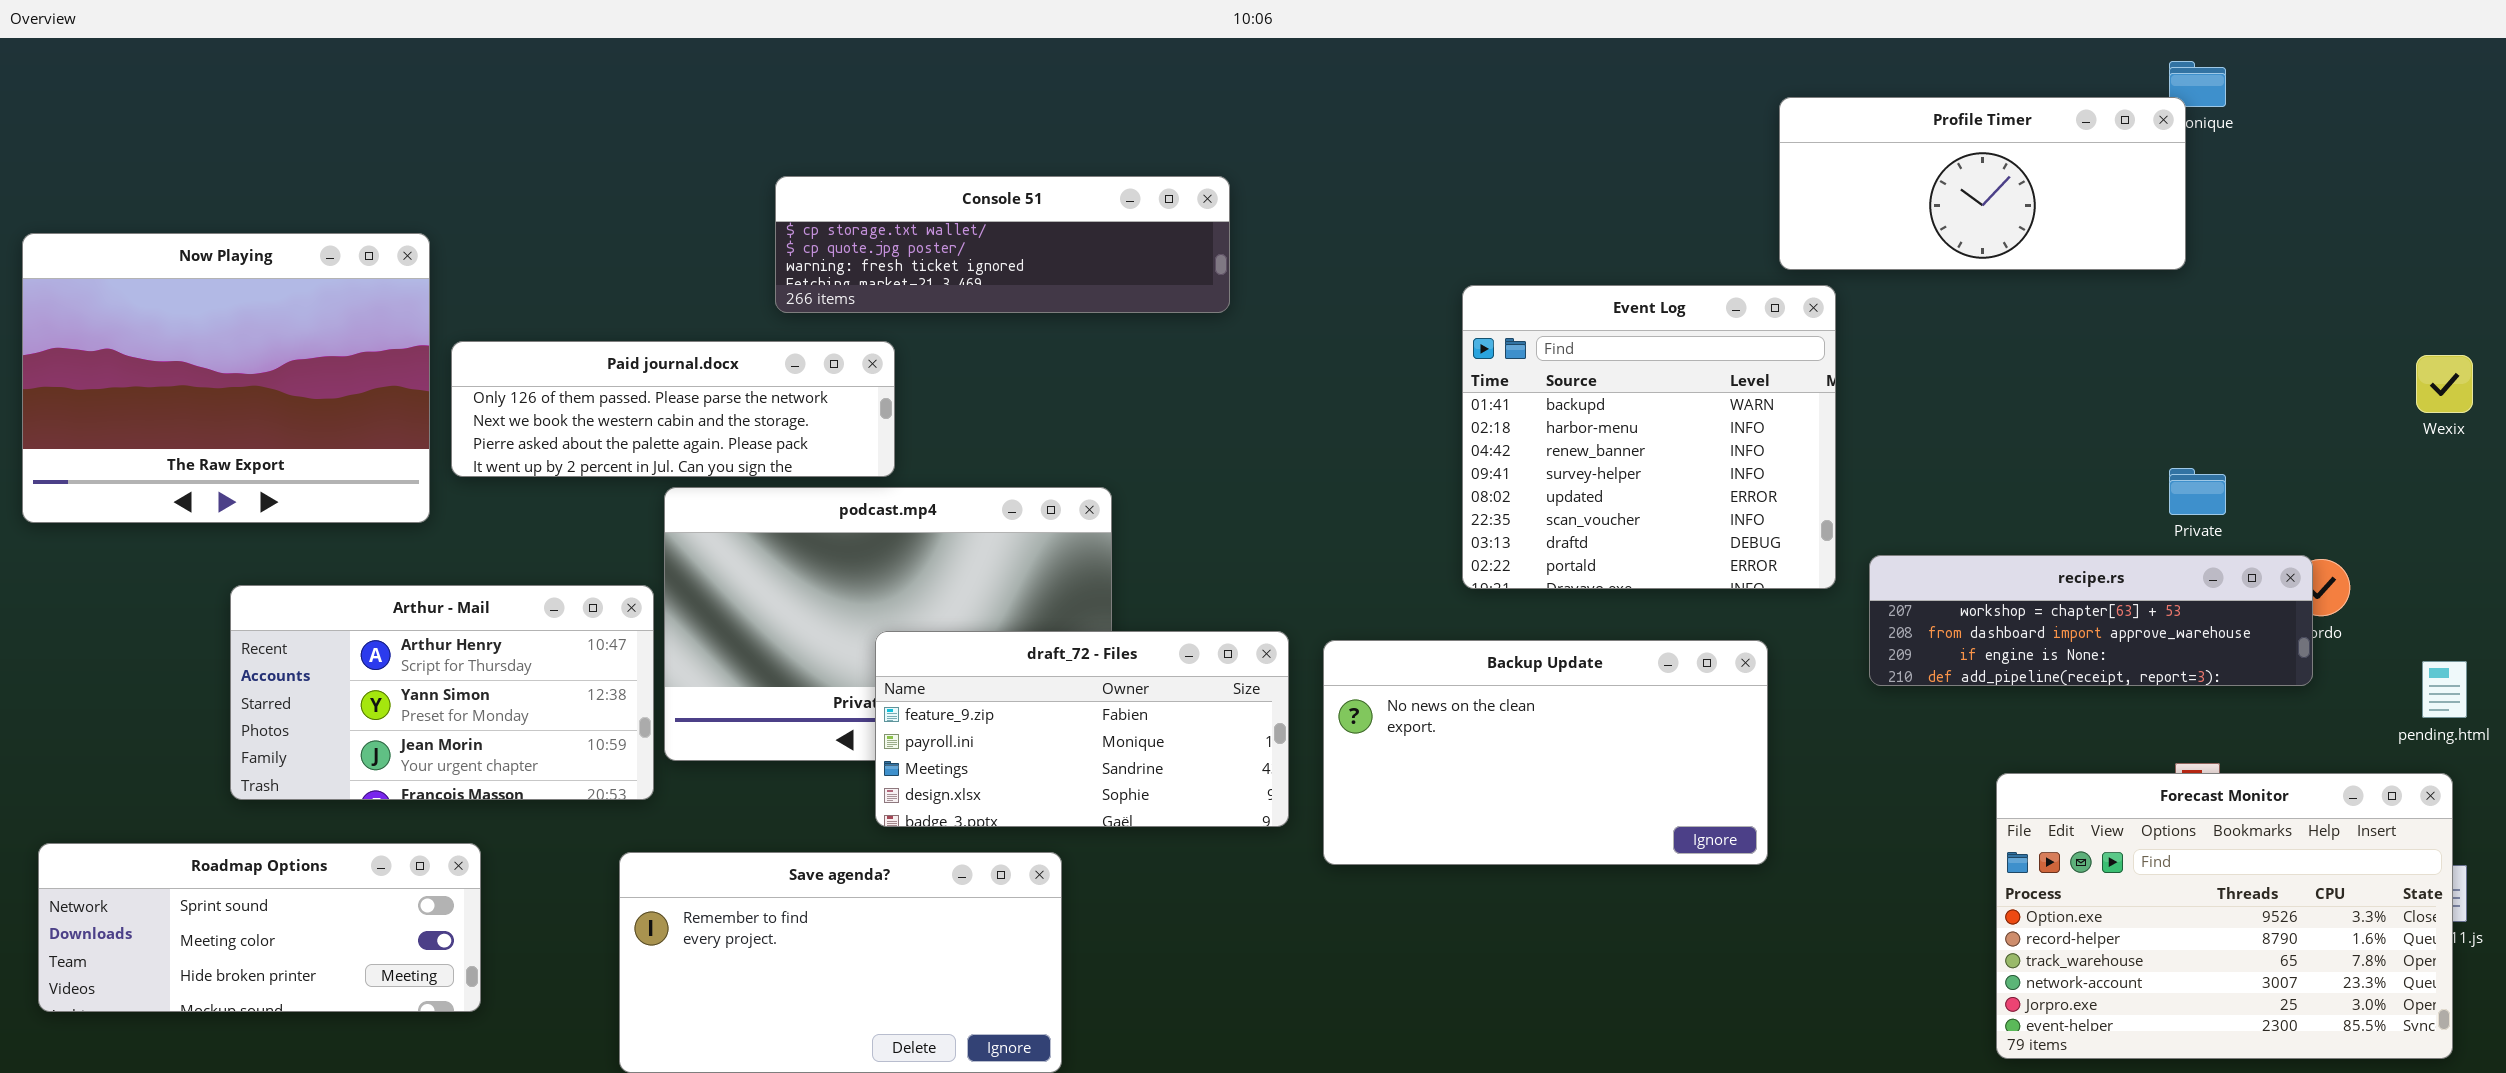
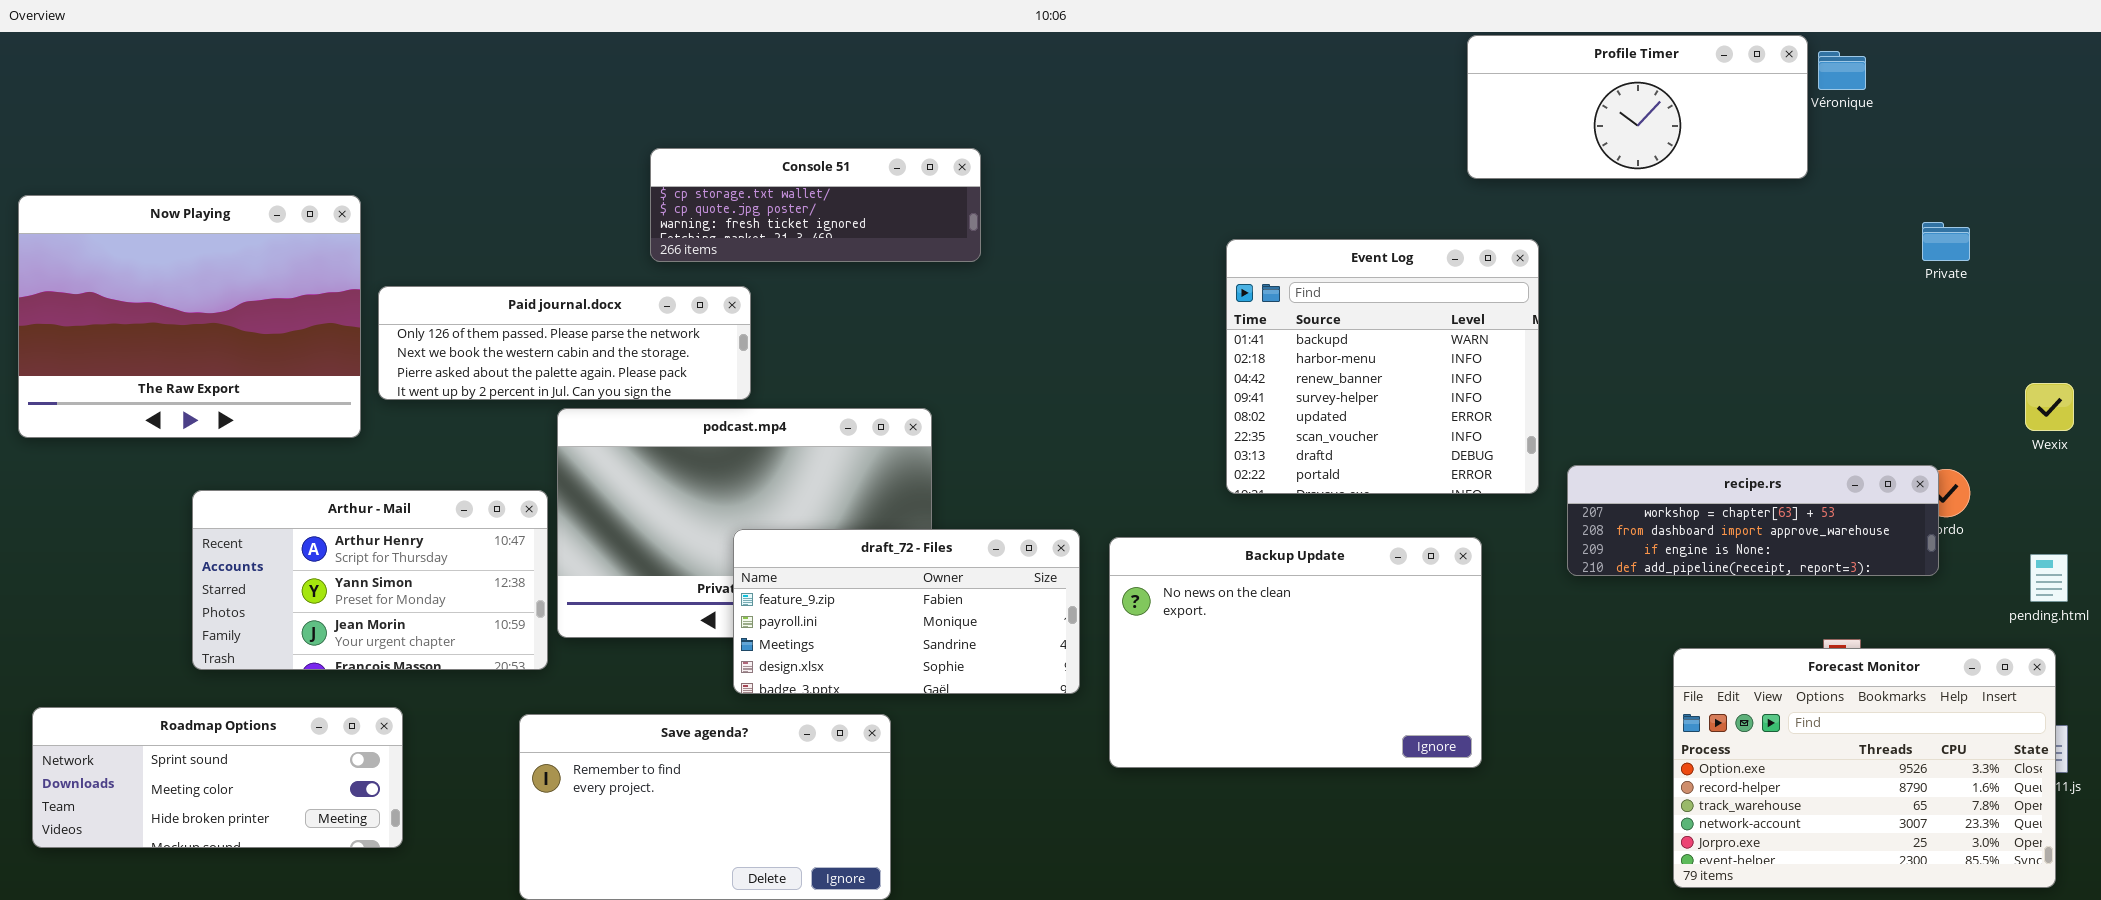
Profile Timer: [1779,97,2186,270] -> [1467,35,1808,179], moved
Console 51: [775,176,1230,313] -> [650,148,981,262], resized
Wexix: [2416,355,2473,413] -> [2025,383,2074,431], moved
Private: [2169,468,2226,515] -> [1922,222,1970,261], moved
Backup Update: [1323,640,1768,865] -> [1109,537,1482,768], resized

